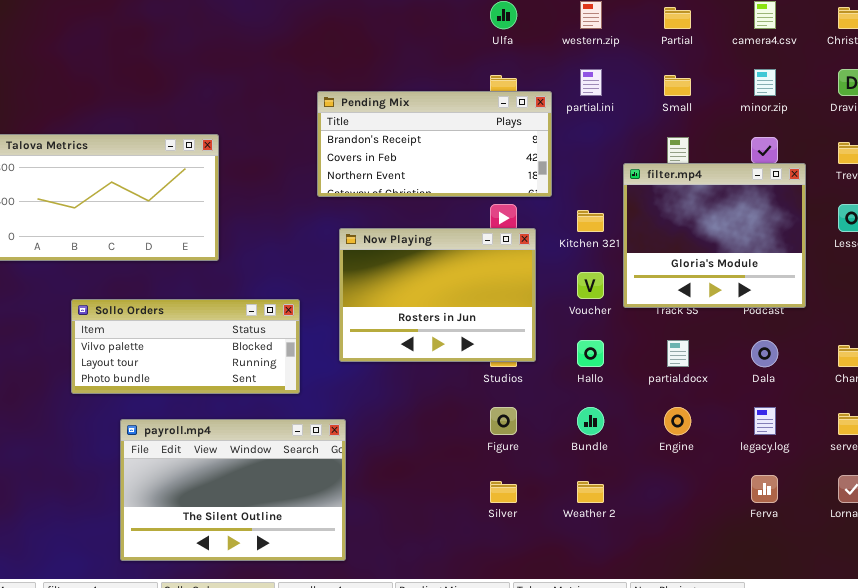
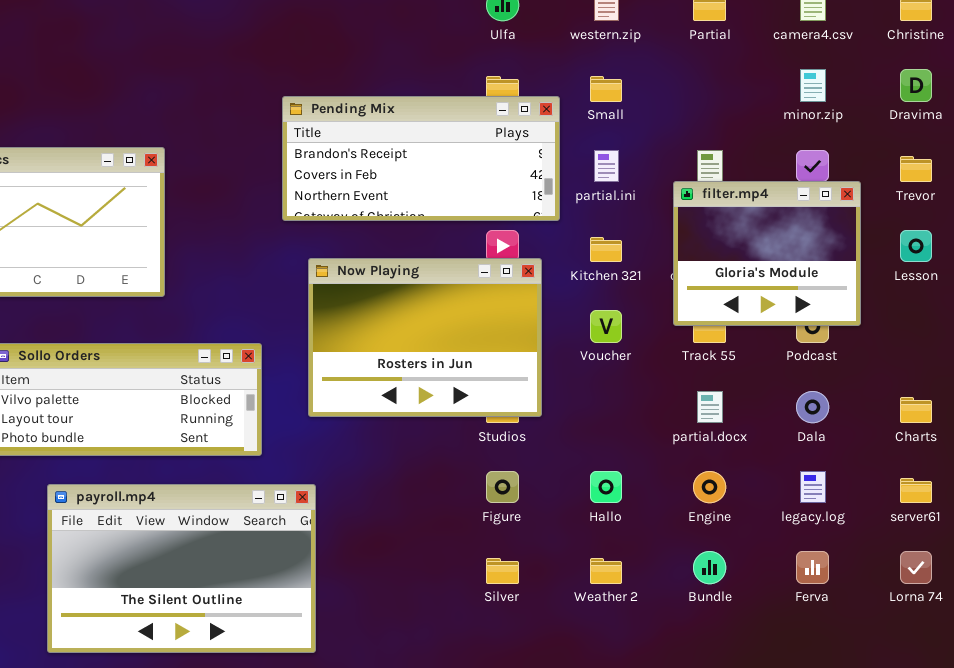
partial.ini: [580,69,602,96] -> [594,150,619,182], moved
Small: [664,75,691,96] -> [590,76,622,102], moved
filter.mp4: [623,163,806,308] -> [673,181,861,326], resized
Hallo: [577,340,604,367] -> [590,471,622,503], moved
Bundle: [577,407,604,435] -> [693,551,726,584], moved

